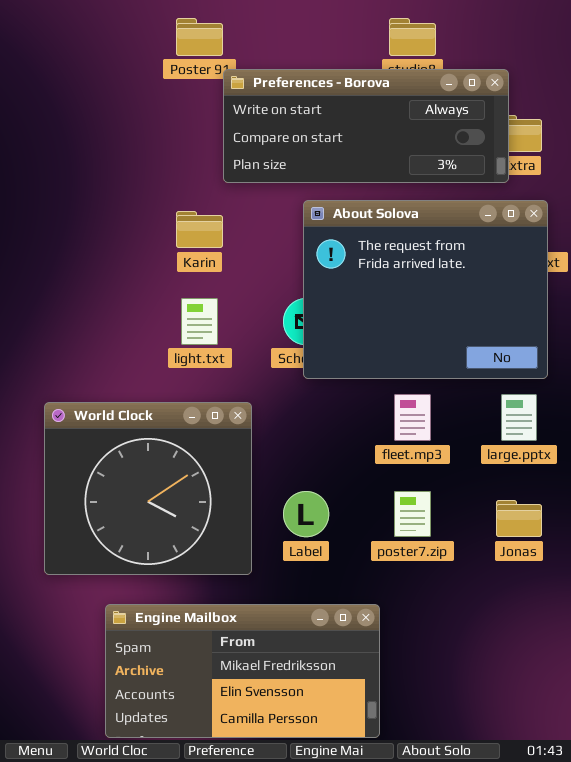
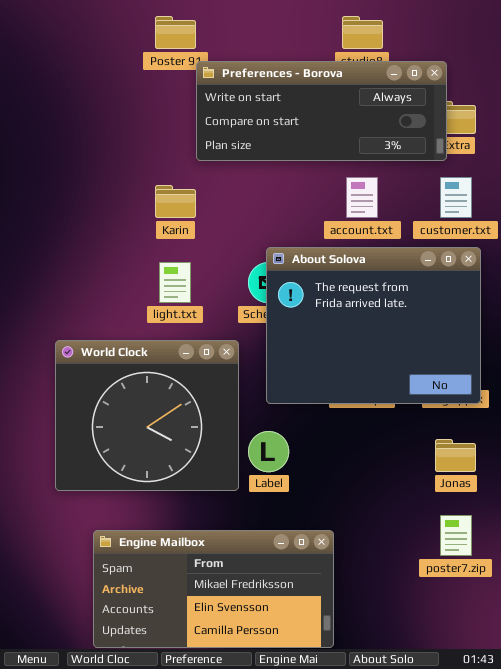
About Solova: [303,200,548,379] -> [266,247,481,404], moved
World Clock: [44,402,252,575] -> [55,340,239,491], moved
poster7.zip: [394,491,431,537] -> [440,515,472,556], moved

